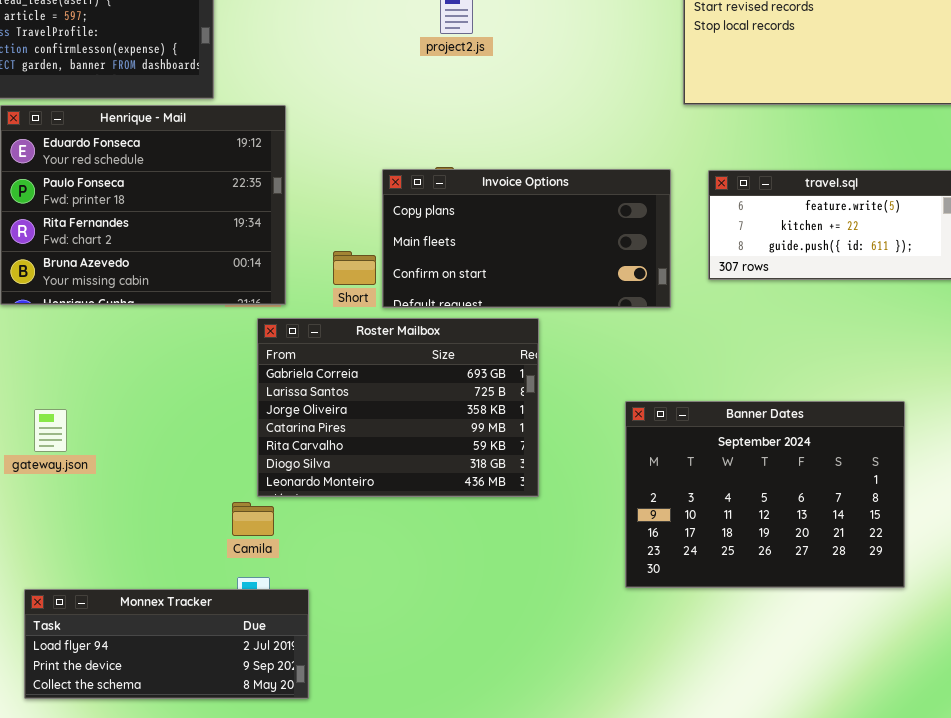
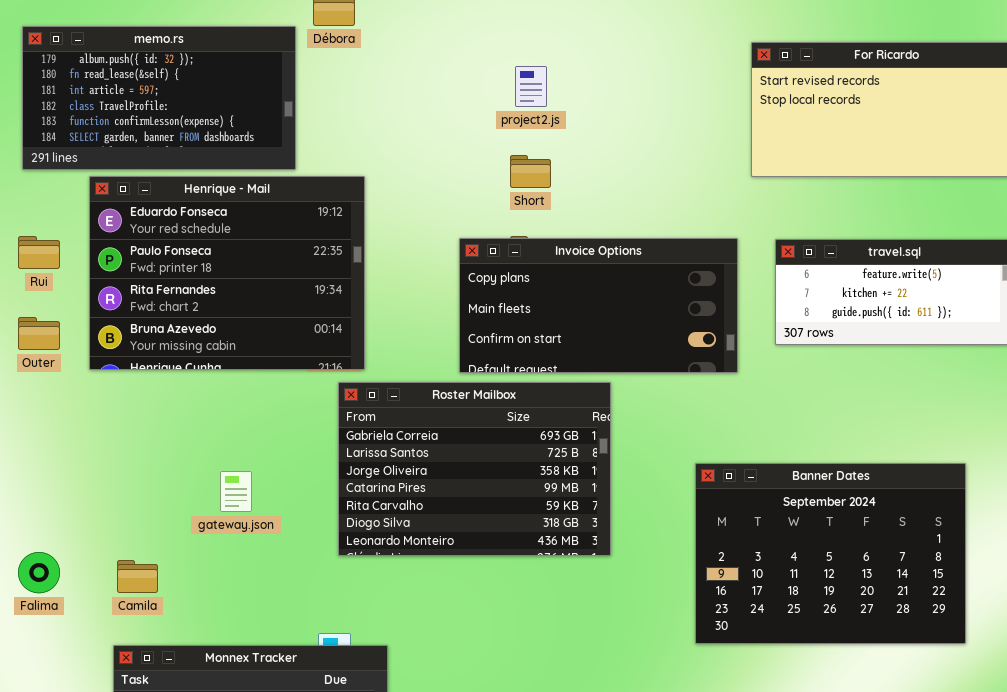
Short: [333,251,376,285] -> [510,155,551,188], moved
gateway.json: [34,409,67,452] -> [220,471,252,512], moved
Camila: [232,502,274,536] -> [117,560,158,593], moved

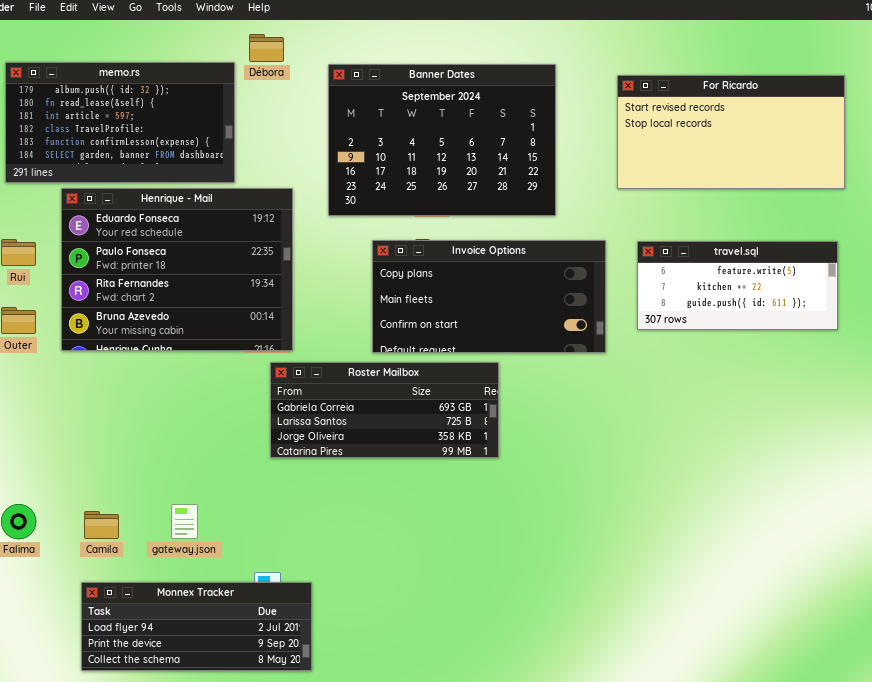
Roster Mailbox: [338,382,611,556] -> [270,362,499,458], resized
Banner Dates: [695,463,966,644] -> [328,64,556,216], moved
gateway.json: [220,471,252,512] -> [171,504,198,539], moved

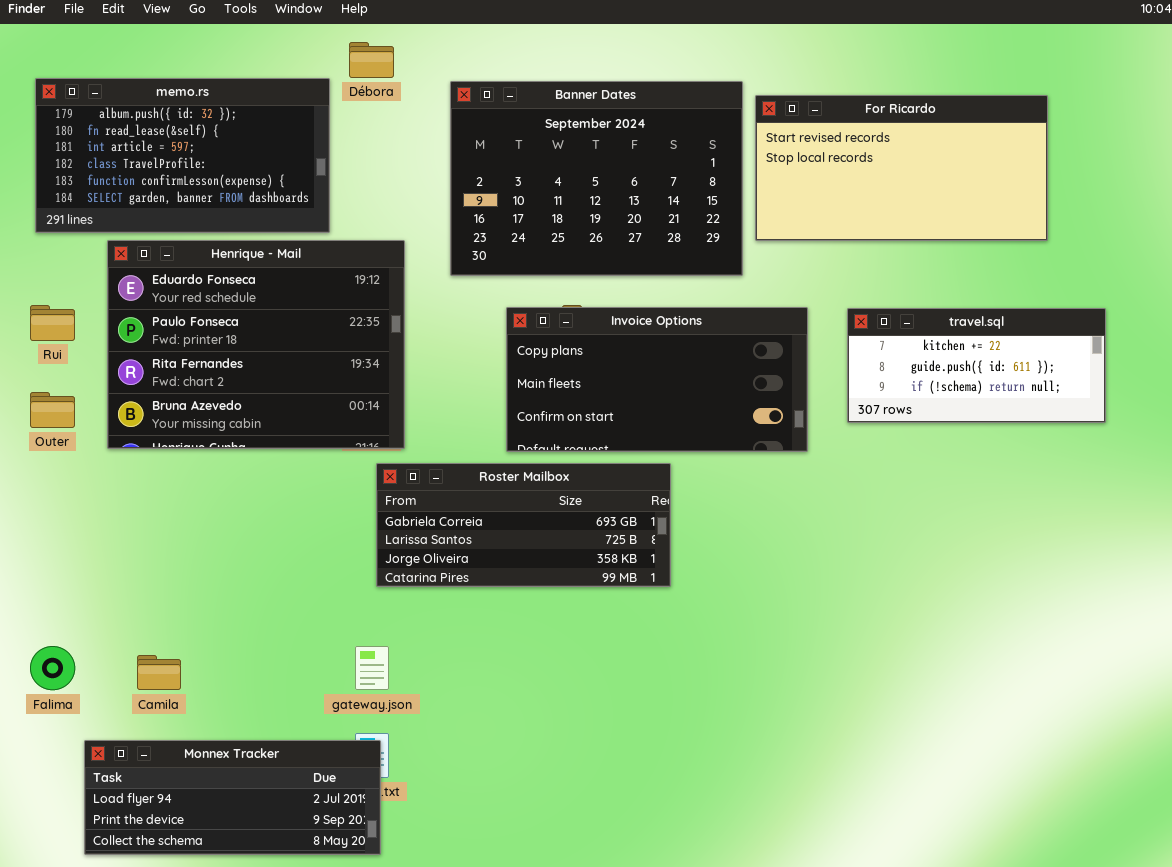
For Ricardo: [617,75,845,189] -> [755,95,1048,241], moved
travel.sql: [637,241,838,330] -> [847,308,1106,423], scrolled down 1 row
gateway.json: [171,504,198,539] -> [355,646,389,690], moved
Monnex Tracker: [81,582,312,671] -> [84,740,381,855], moved

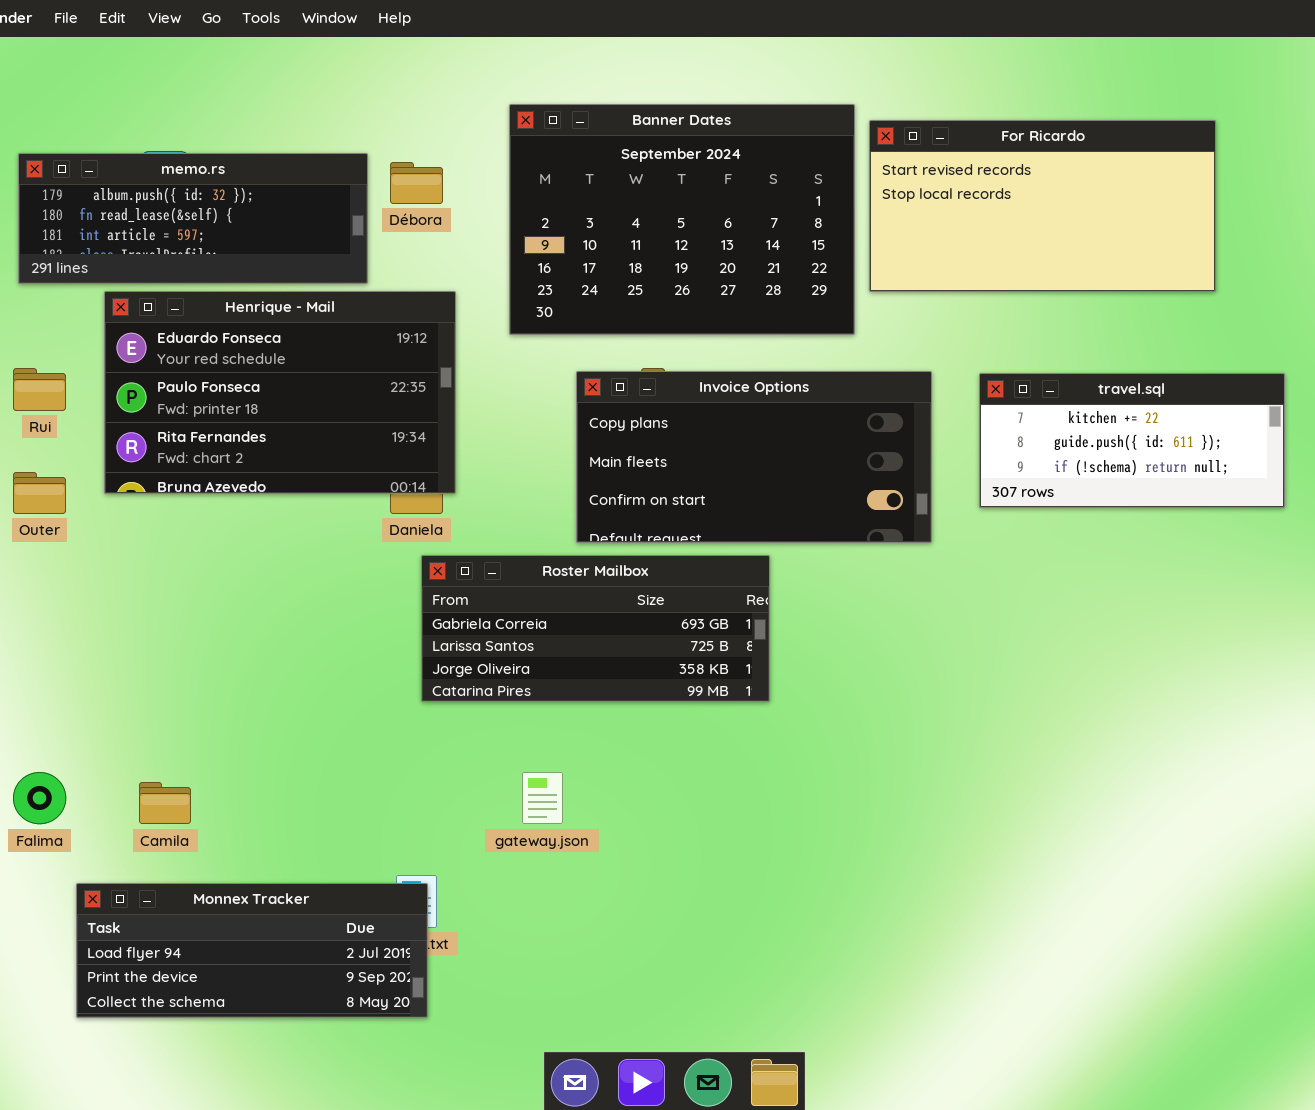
Débora: [349,42,394,78] -> [390,162,443,204], moved
memo.rs: [35,78,330,233] -> [18,153,368,284], resized
Henrique - Mail: [107,240,405,449] -> [104,291,456,494], resized
gateway.json: [355,646,389,690] -> [522,772,563,824], moved

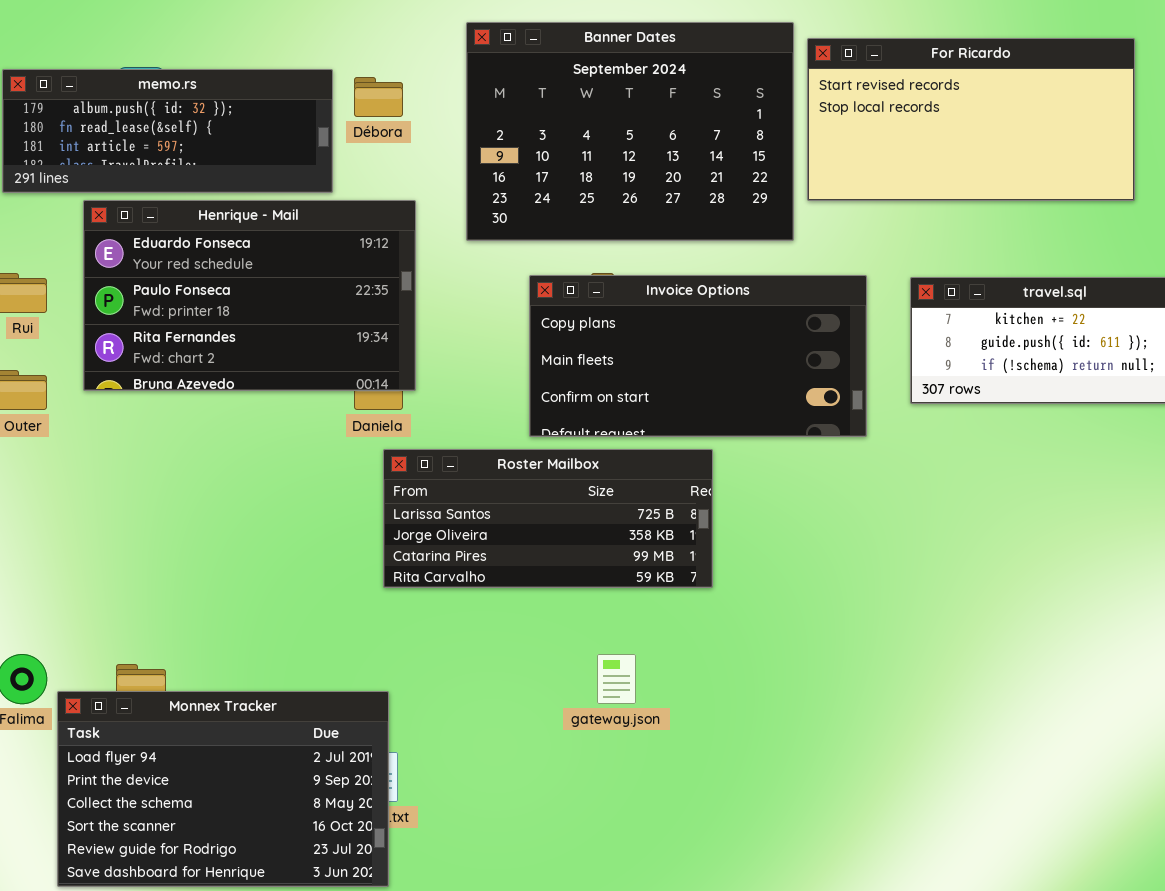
Roster Mailbox: [421,555,770,702] -> [383,449,713,588], scrolled down 1 row
gateway.json: [522,772,563,824] -> [597,654,636,704], moved
Monnex Tracker: [76,883,428,1018] -> [57,691,389,887], resized

